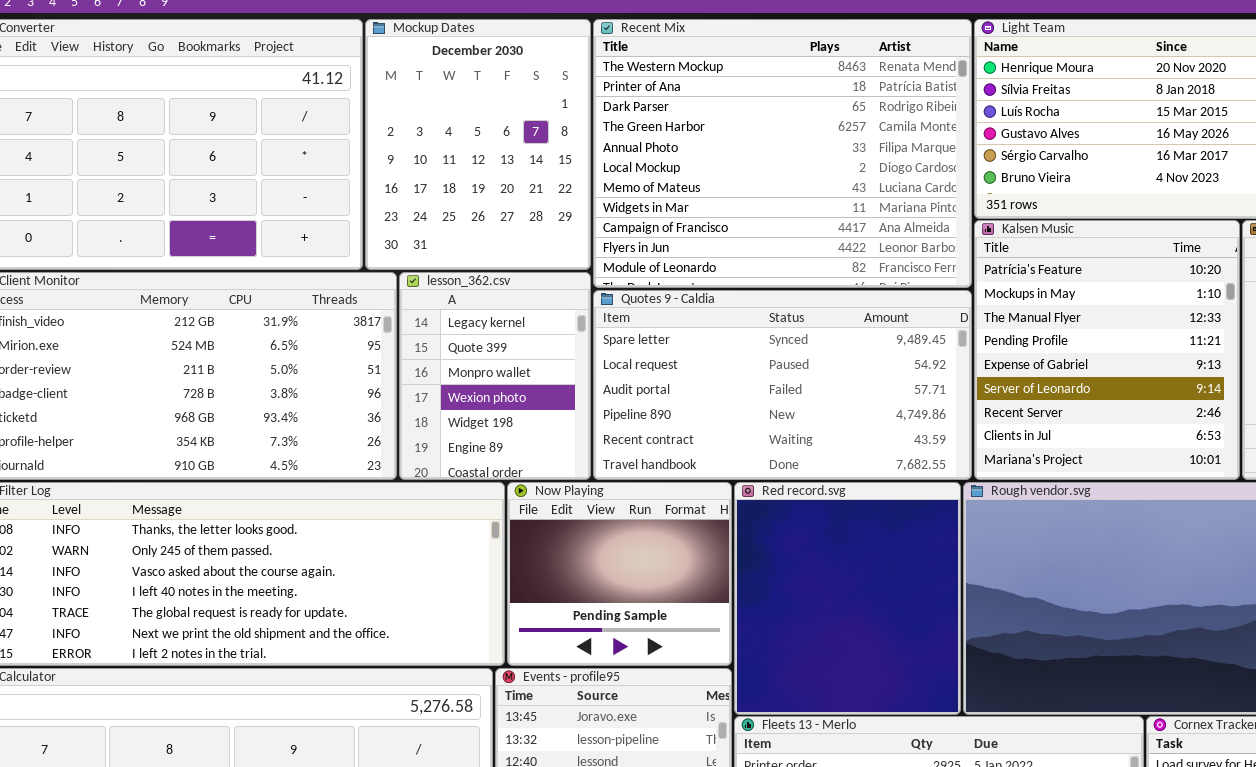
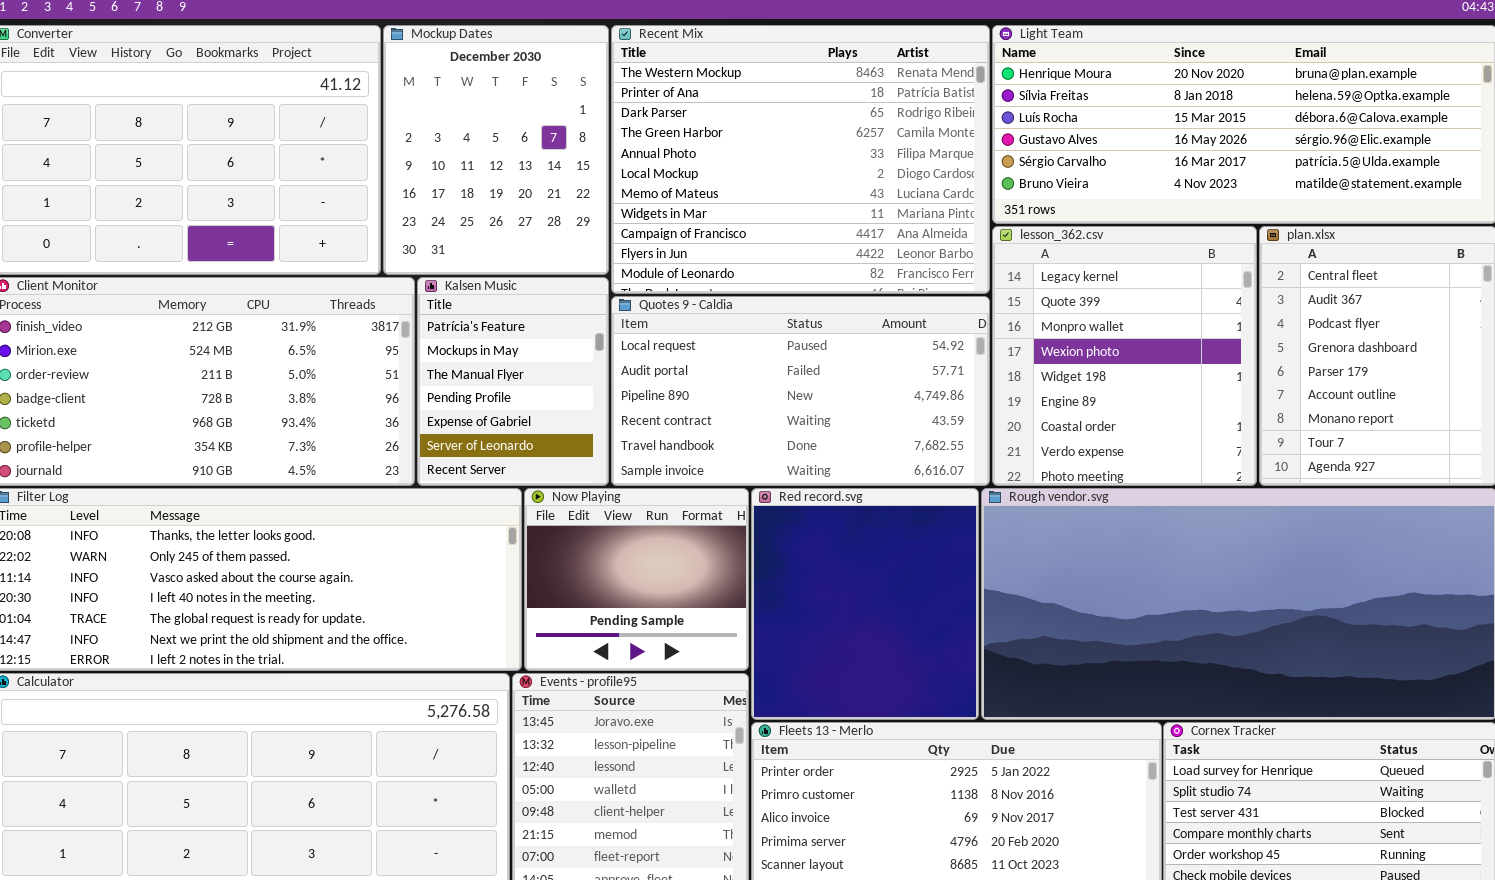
Kalsen Music: [974,220,1240,480] -> [417,277,609,486], moved, resized
lesson_362.csv: [399,272,591,480] -> [992,226,1257,486], moved, resized
Quotes 9 - Caldia: [593,290,972,480] -> [611,296,990,486], scrolled down 1 row

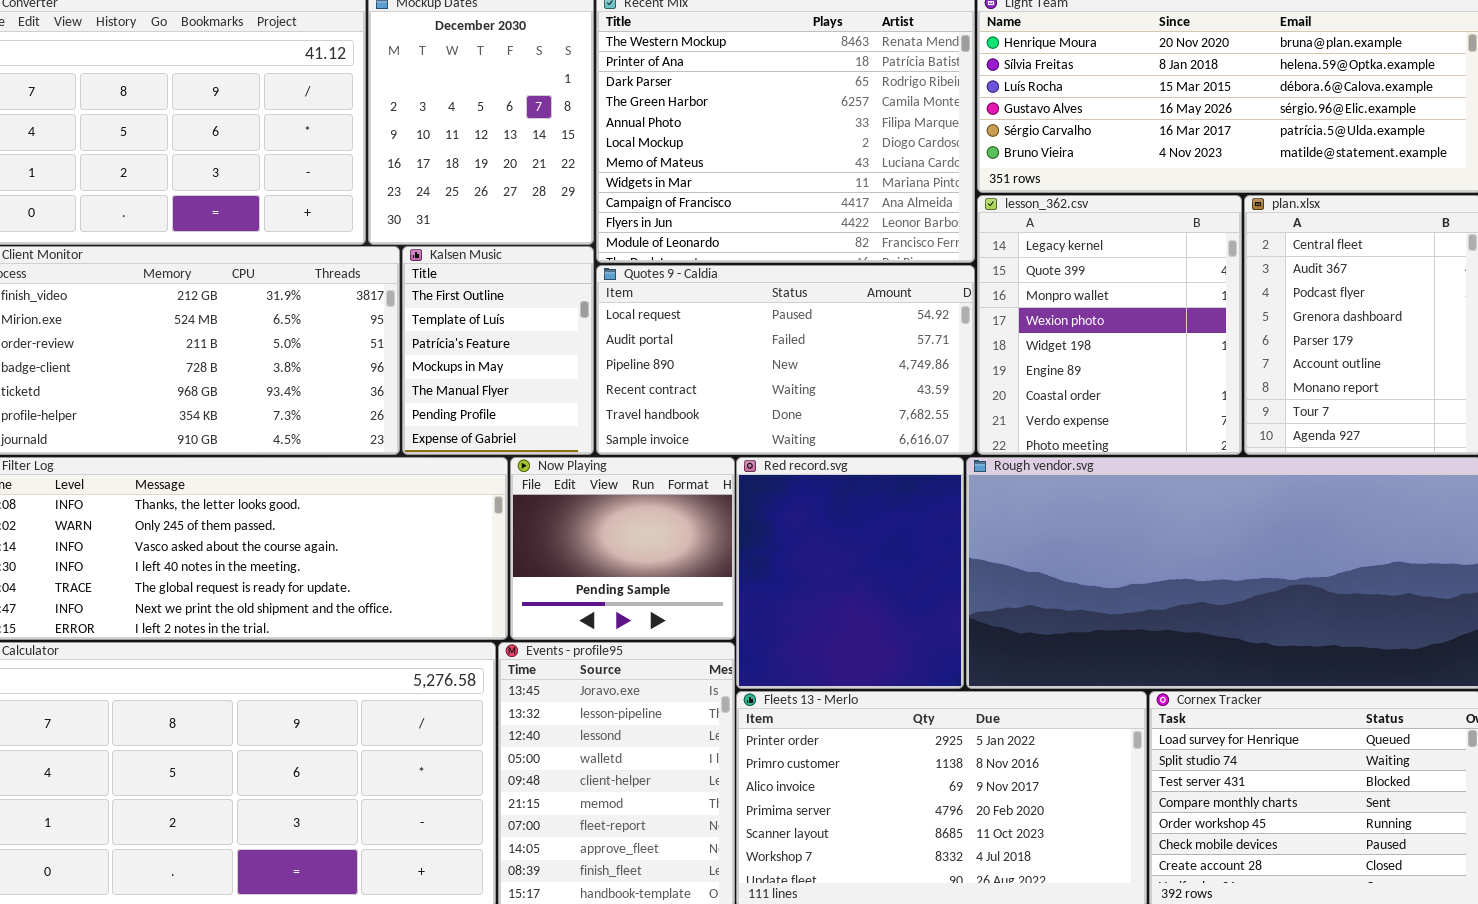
Kalsen Music: [417,277,609,486] -> [402,246,594,455], scrolled up 2 rows

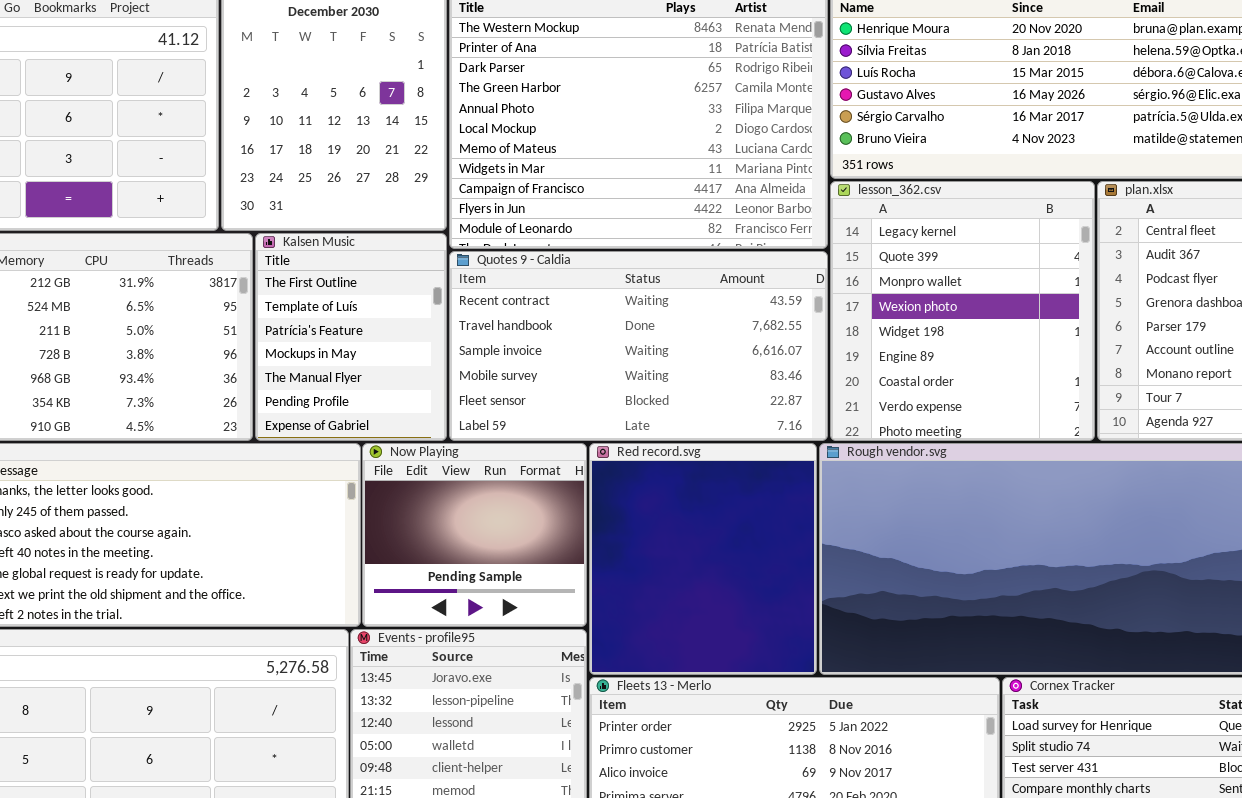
Quotes 9 - Caldia: [596,265,975,455] -> [449,251,828,441], scrolled down 3 rows

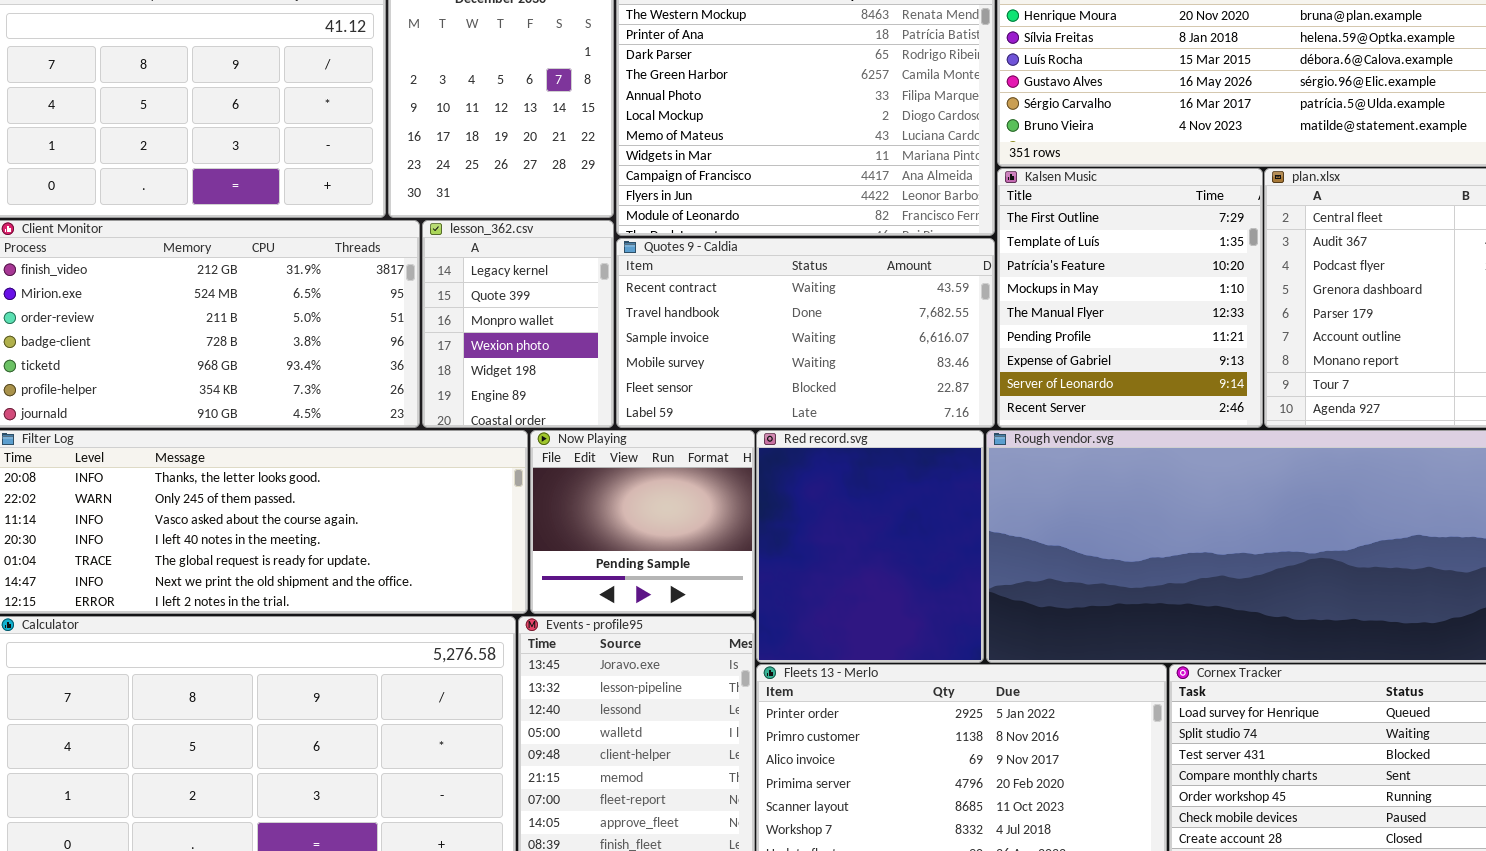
lesson_362.csv: [830,181,1095,441] -> [422,220,614,428], moved, resized
Kalsen Music: [255,233,447,441] -> [997,168,1263,428], moved, resized

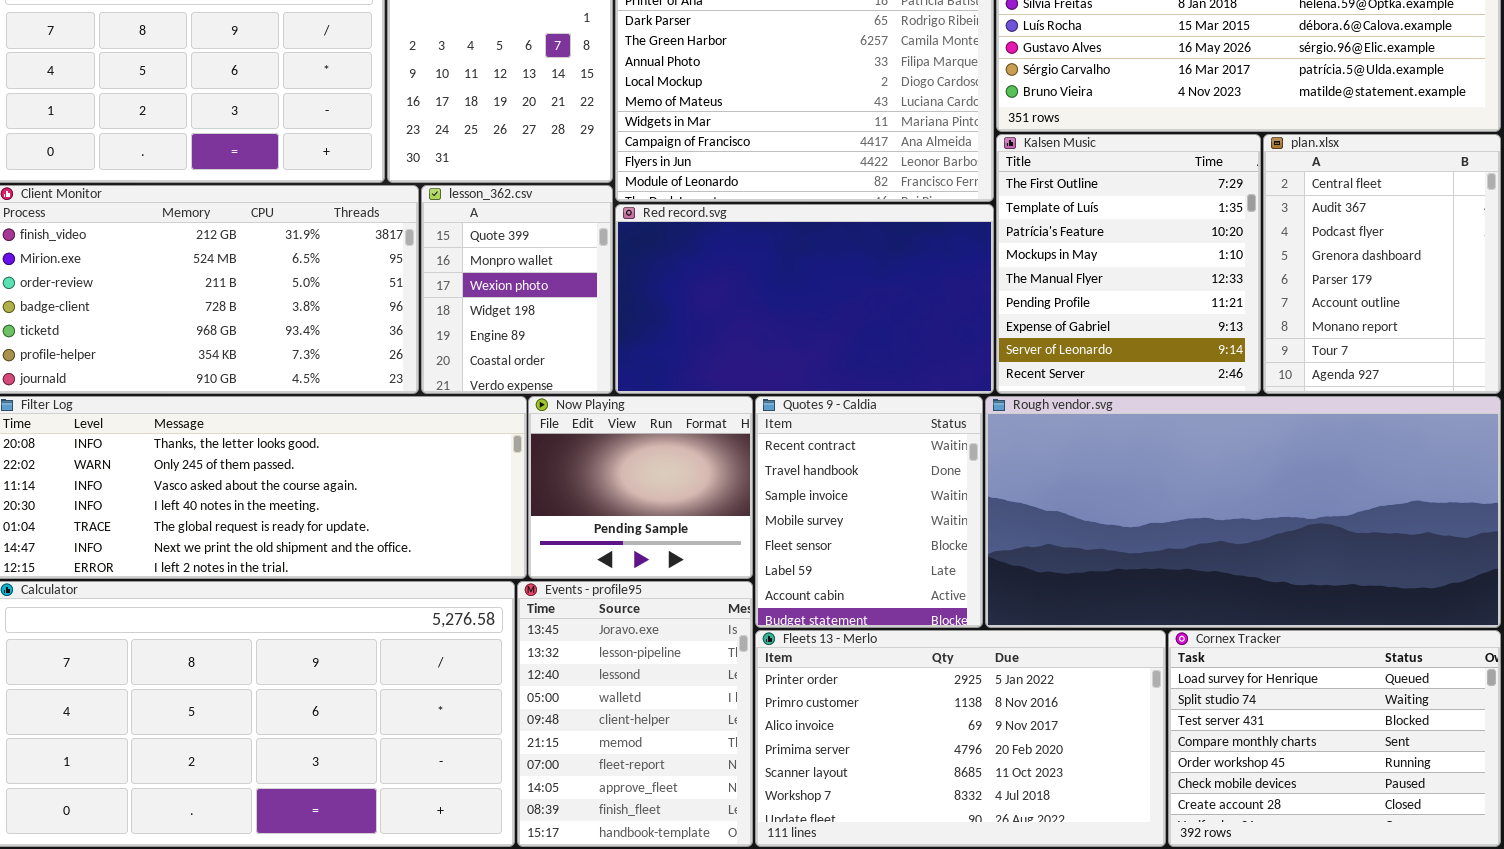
lesson_362.csv: [422,220,614,428] -> [421,185,613,394], scrolled down 1 row
Quotes 9 - Caldia: [616,238,995,428] -> [755,396,983,628], moved, resized
Red record.svg: [756,430,984,663] -> [615,204,994,394], moved, resized

